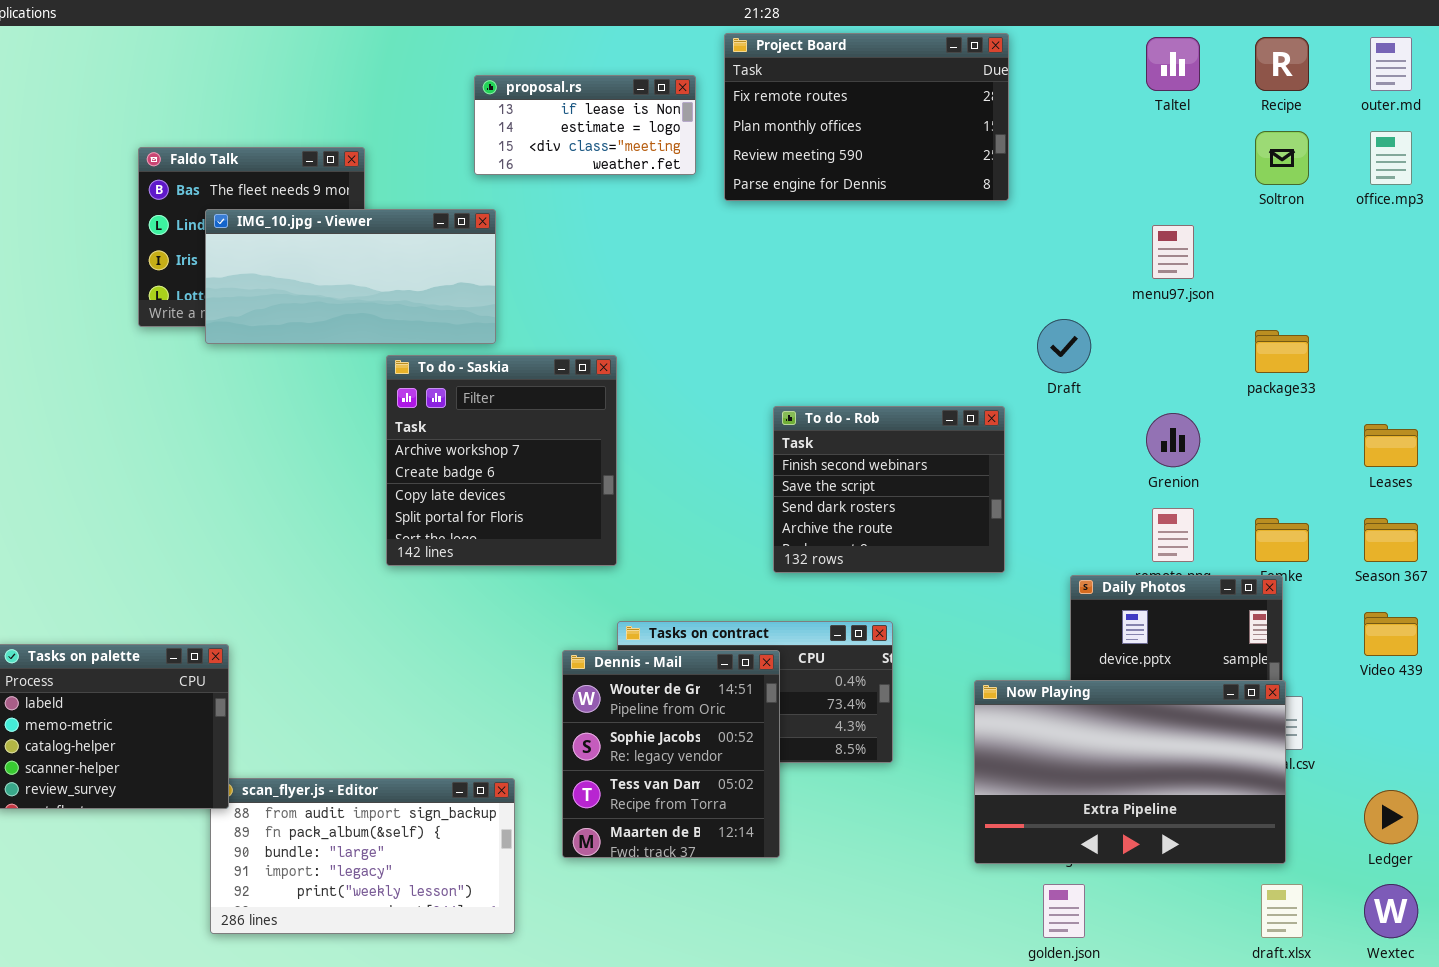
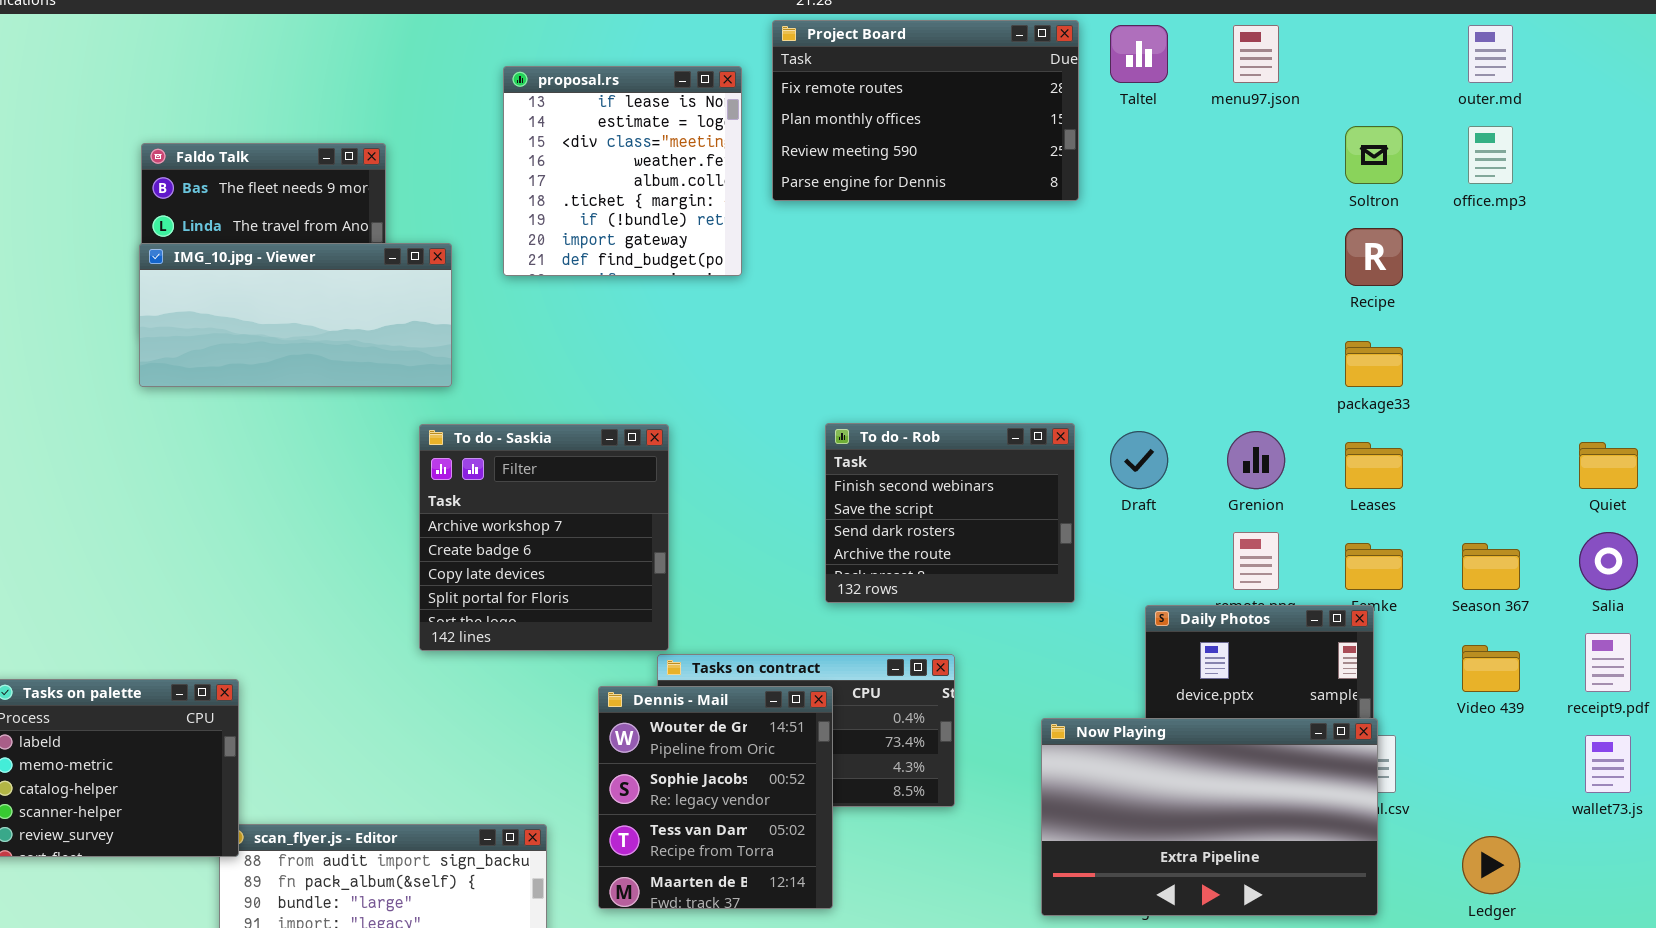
Taltel: [1146,37,1200,91] -> [1110,25,1168,83], moved
Recipe: [1255,37,1309,91] -> [1345,228,1403,286], moved
proposal.rs: [474,75,696,175] -> [503,66,742,276], resized
IMG_10.jpg - Viewer: [205,209,496,344] -> [139,243,452,387], moved
menu97.json: [1152,225,1194,279] -> [1233,25,1279,83], moved
Draft: [1037,319,1091,373] -> [1110,431,1168,489], moved
To do - Saskia: [386,355,617,566] -> [419,424,669,651], moved
Leases: [1364,424,1418,467] -> [1345,442,1403,489], moved

